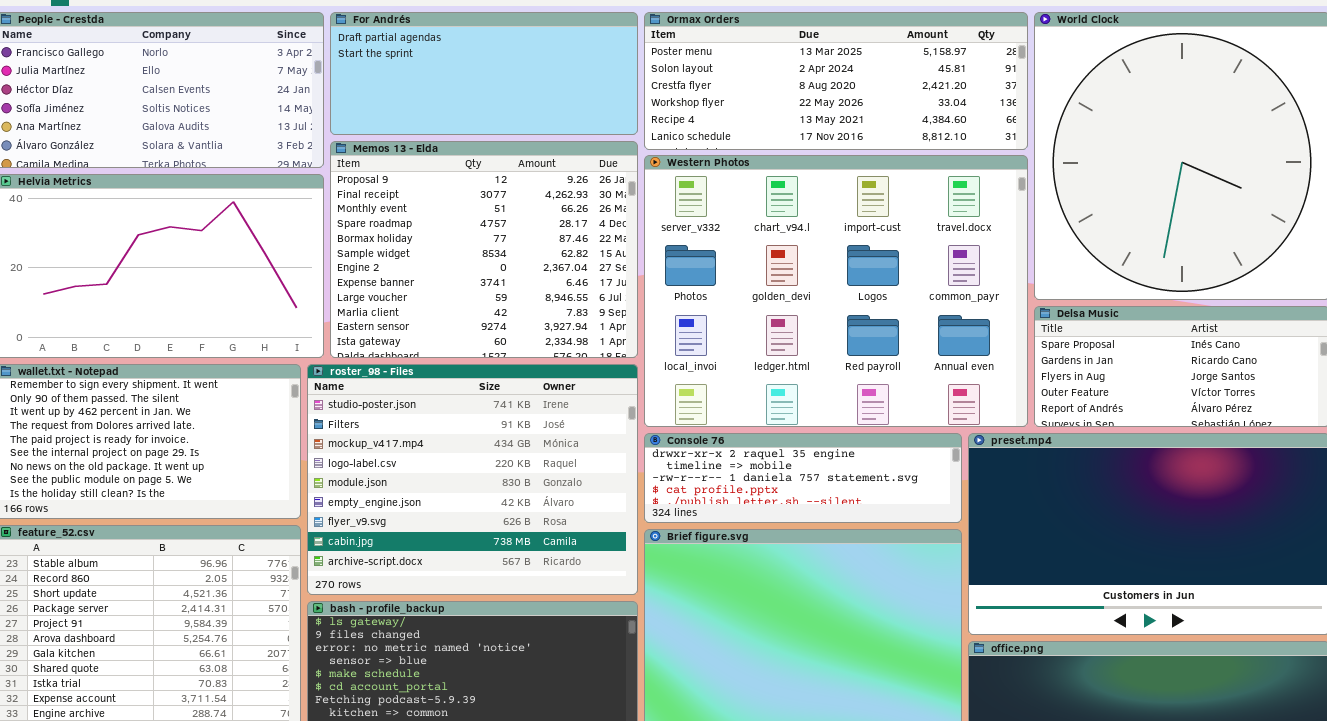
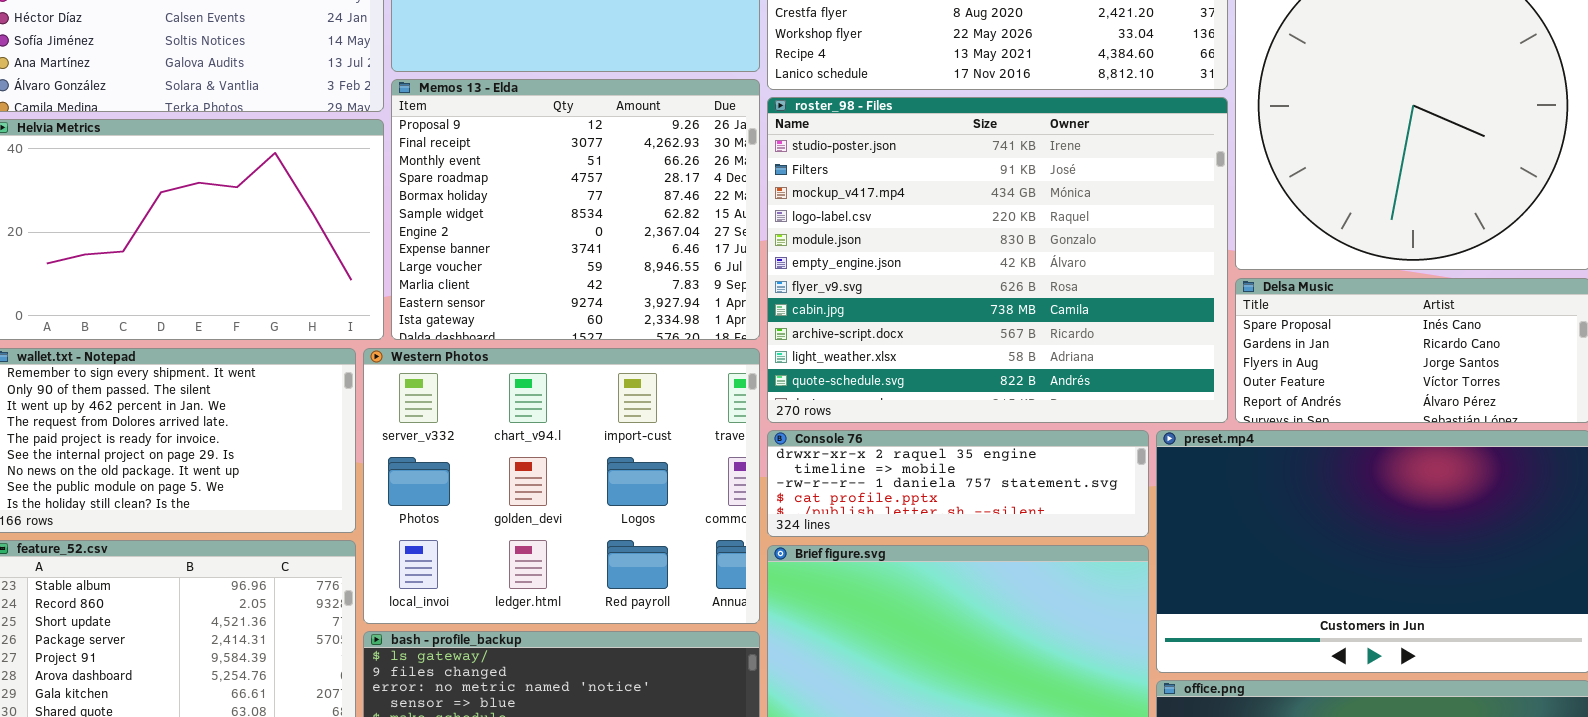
Western Photos: [644,155,1028,427] -> [363,348,760,624], moved, resized
roster_98 - Files: [307,364,638,595] -> [767,97,1228,423], moved, resized

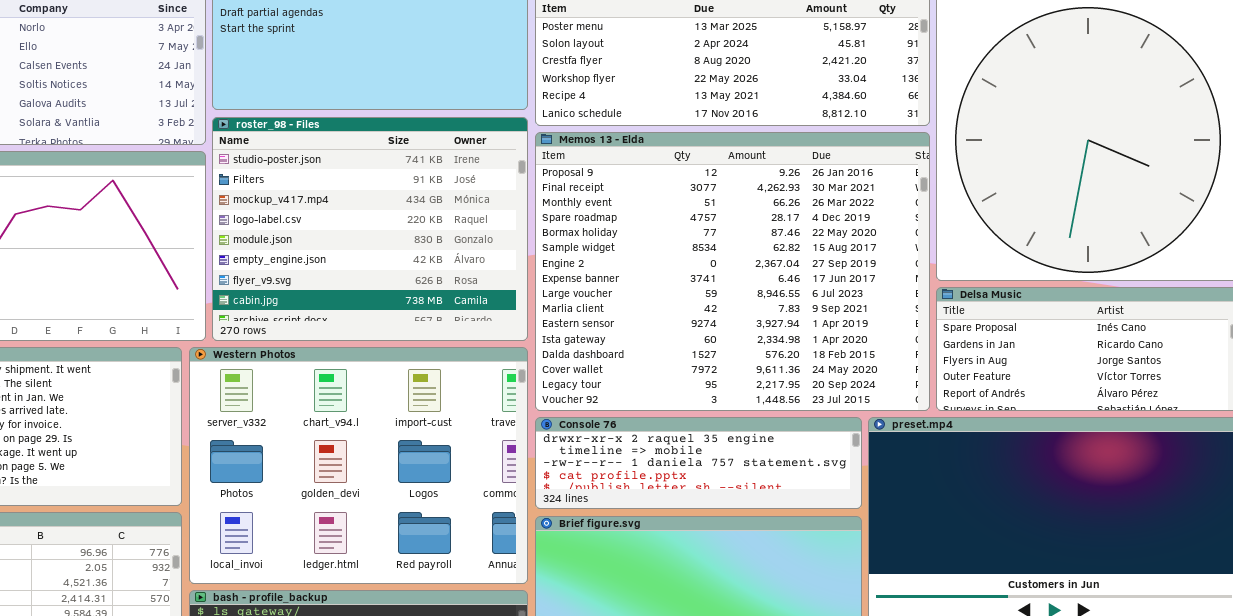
Memos 13 - Elda: [391,79,760,340] -> [535,132,930,411], moved, resized
roster_98 - Files: [767,97,1228,423] -> [212,117,528,341], moved, resized

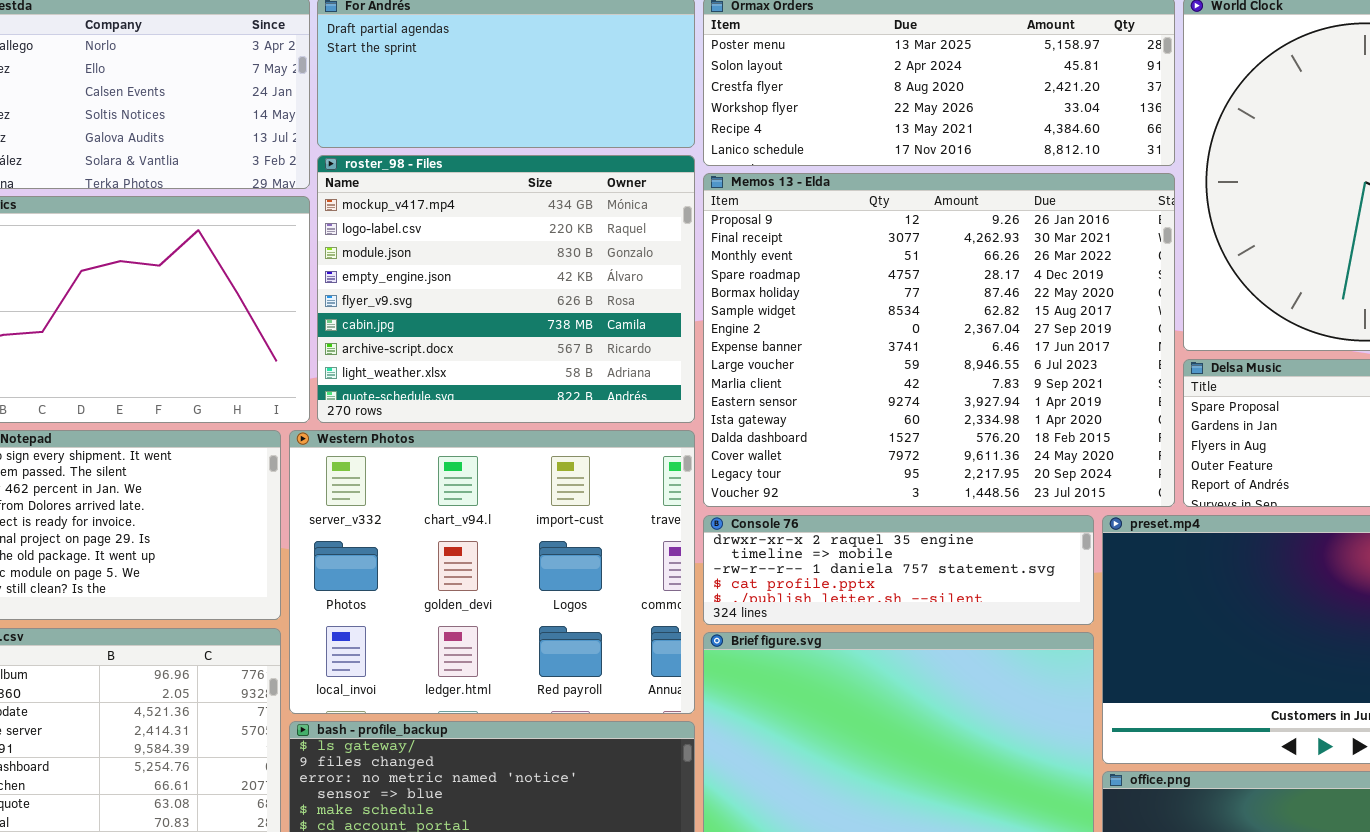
roster_98 - Files: [212,117,528,341] -> [317,155,695,423], scrolled down 2 rows

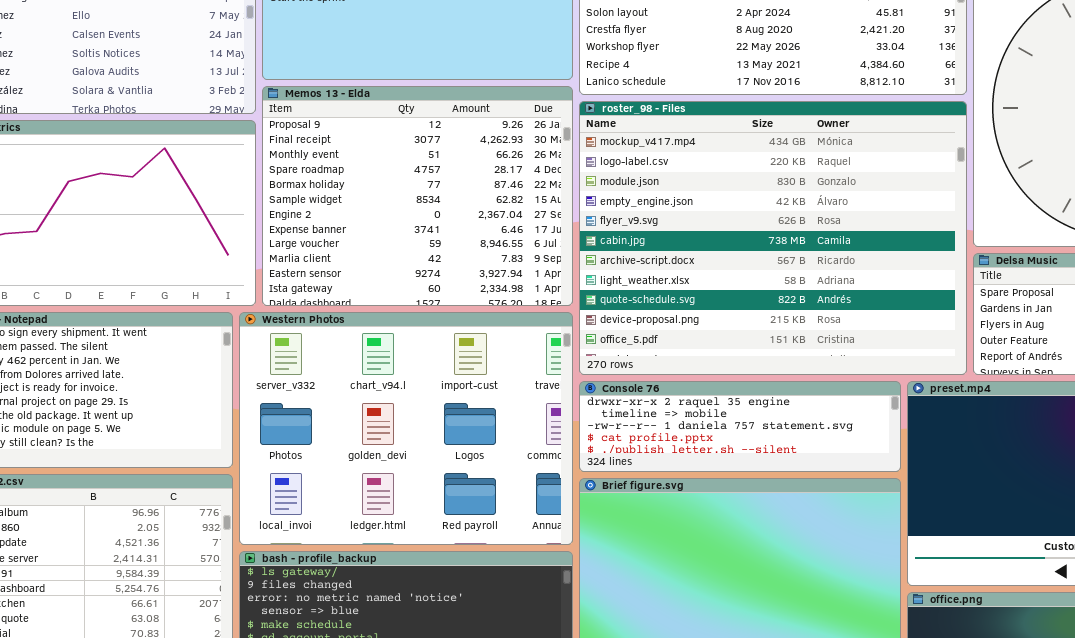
roster_98 - Files: [317,155,695,423] -> [579,101,967,375], moved, resized
Memos 13 - Elda: [703,173,1175,507] -> [262,86,573,306], moved, resized

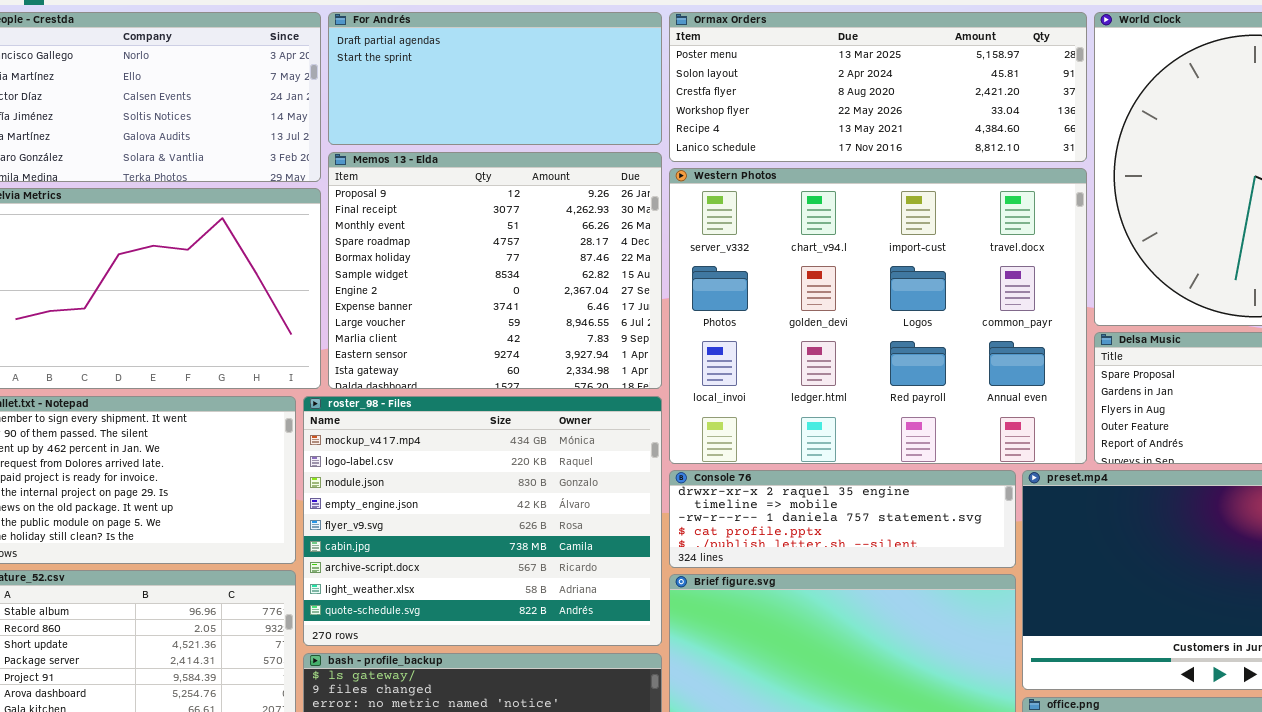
roster_98 - Files: [579,101,967,375] -> [303,396,662,646], moved, resized
Western Photos: [239,312,573,545] -> [669,168,1087,464], moved, resized

